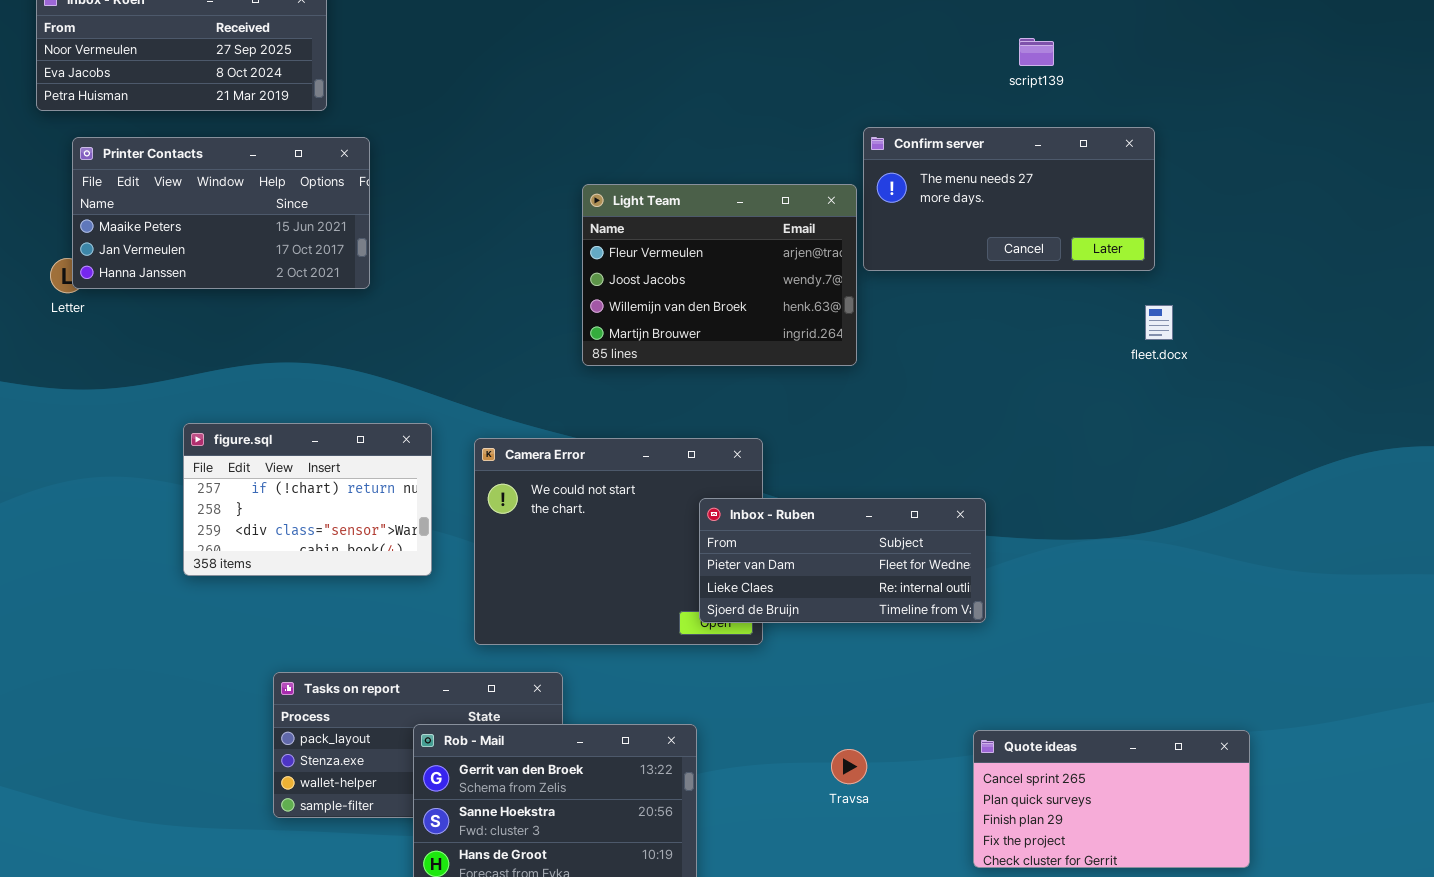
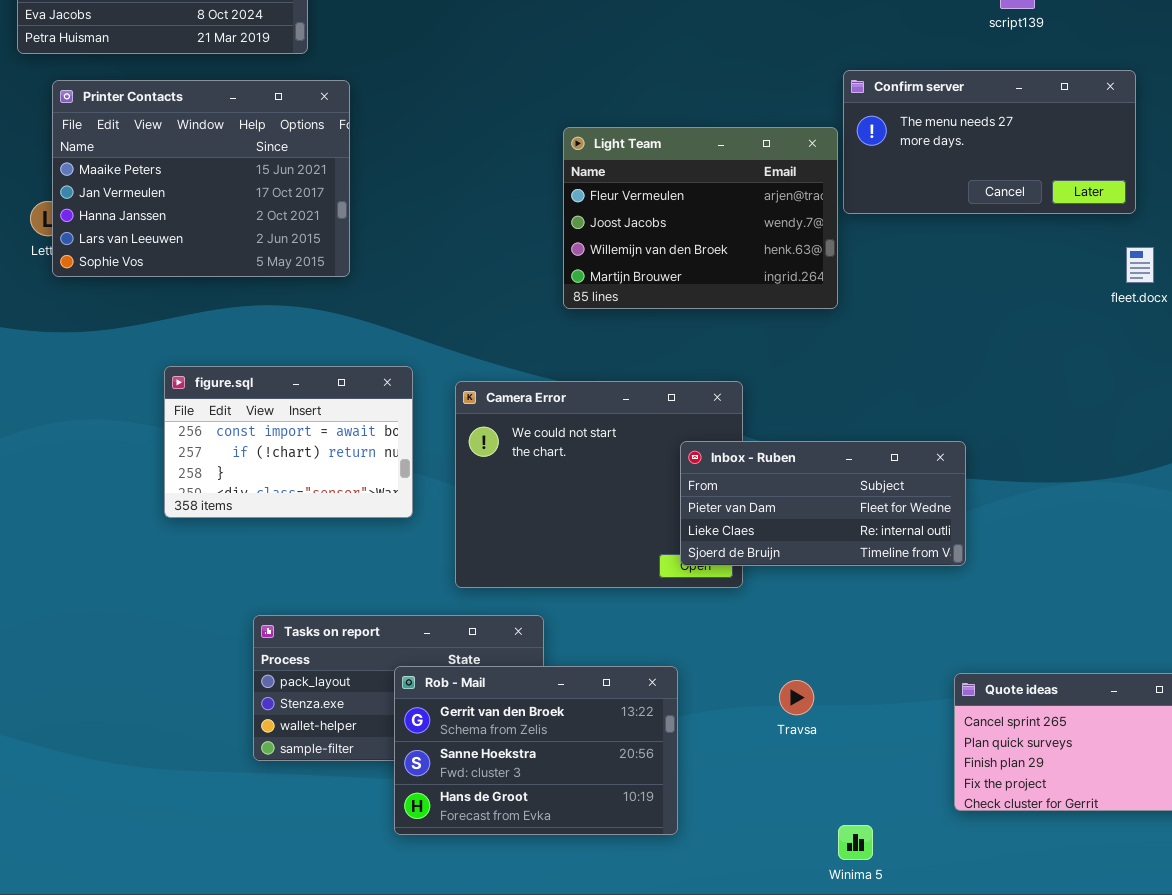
Printer Contacts: [72,137,370,289] -> [52,80,350,277], resized
figure.sql: [183,423,432,576] -> [164,366,413,518], scrolled up 1 row
Travsa: [831,749,867,784] -> [779,680,814,715], moved

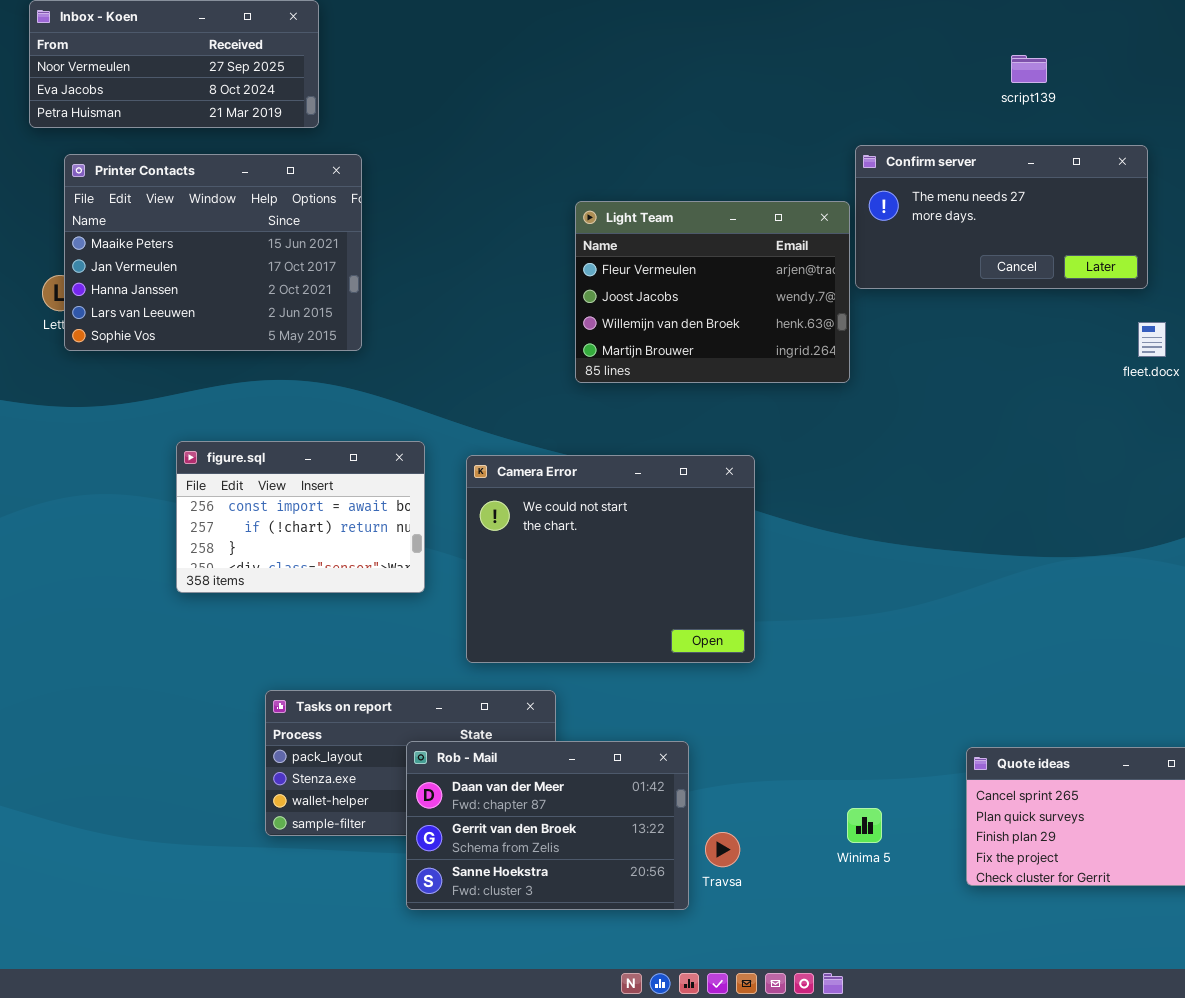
Inbox - Ruben: [680,441,966,566] -> none, closed
Rob - Mail: [394,666,678,835] -> [406,741,689,910], scrolled up 1 row
Travsa: [779,680,814,715] -> [705,832,740,867], moved
Winima 5: [838,825,873,860] -> [847,808,882,843], moved

